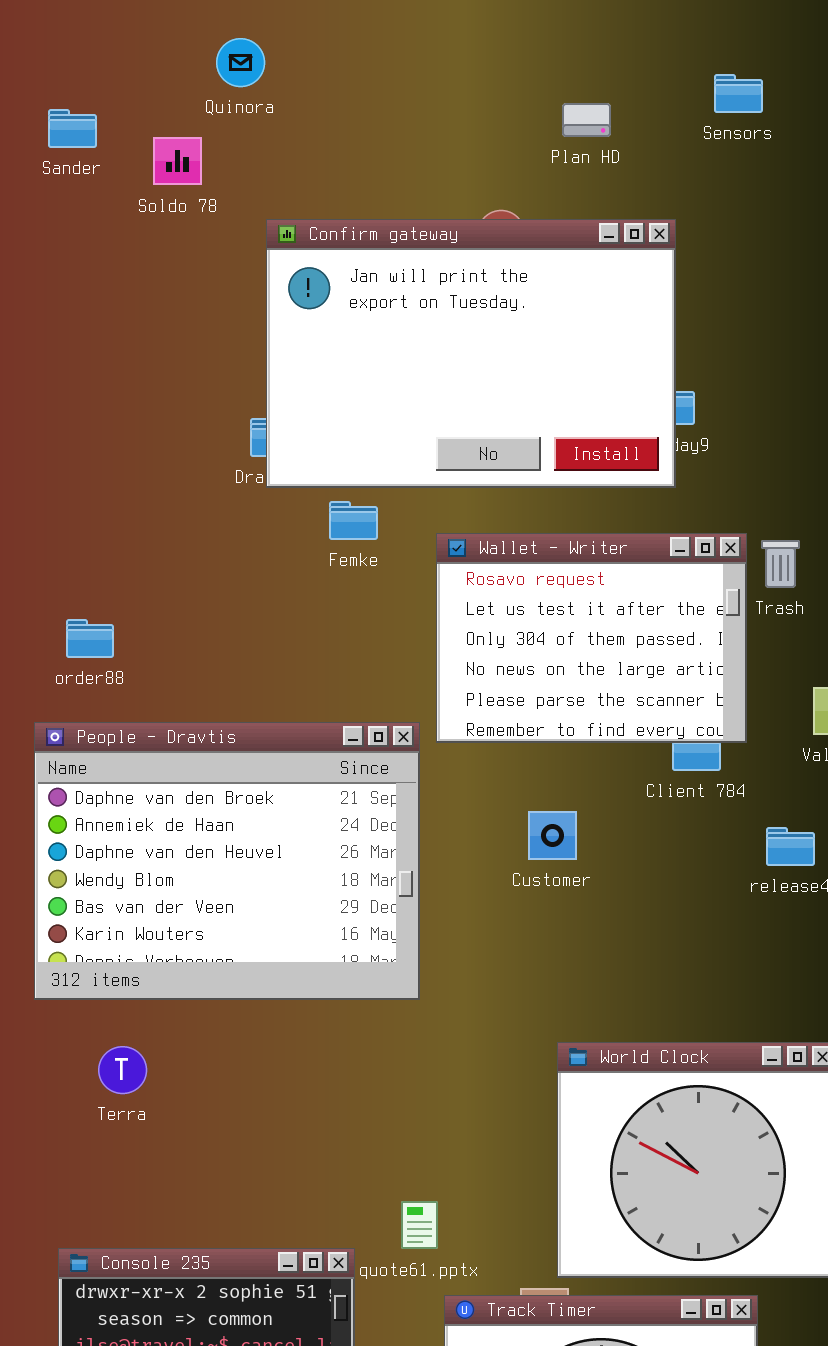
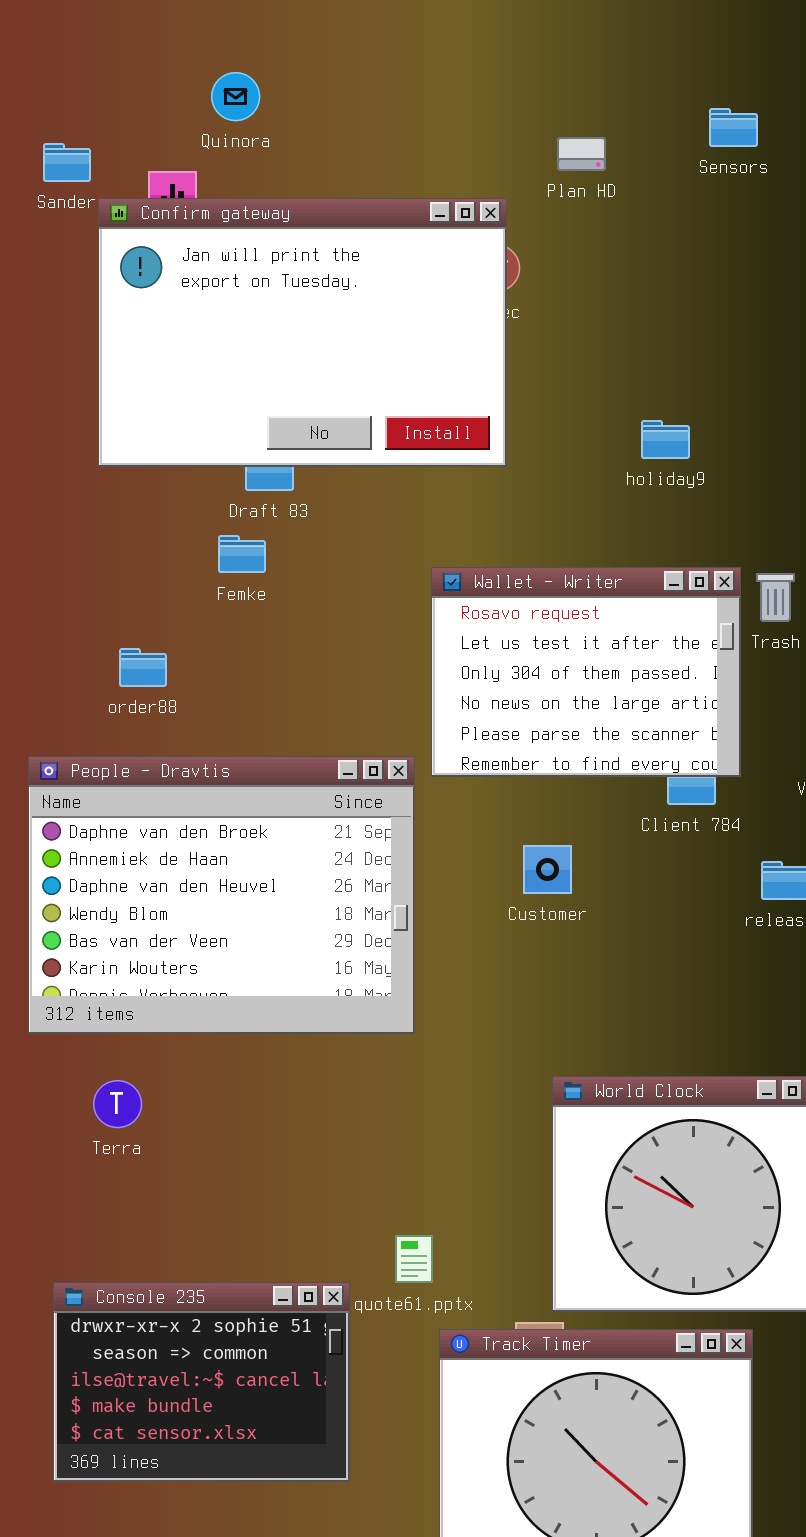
Confirm gateway: [266,219,676,488] -> [98,198,507,467], moved
Femke: [329,501,378,540] -> [218,535,266,573], moved
order88: [66,619,114,658] -> [119,648,167,687], moved

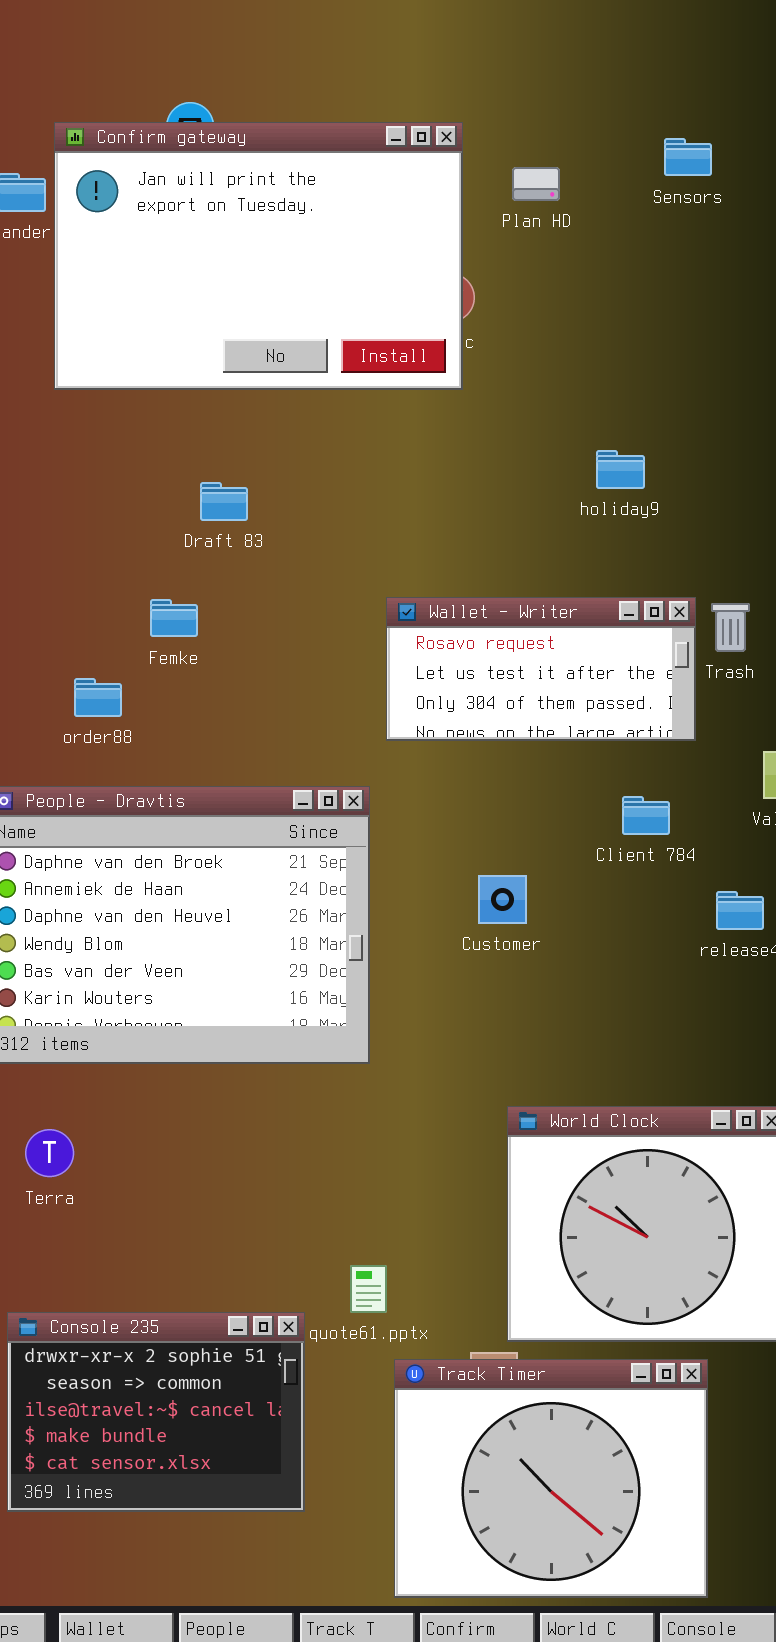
Confirm gateway: [98,198,507,467] -> [54,122,463,390], moved
Femke: [218,535,266,573] -> [150,599,198,637], moved
Wallet - Writer: [431,567,741,777] -> [386,597,696,741], resized
Terra: [93,1080,142,1128] -> [25,1129,74,1177], moved

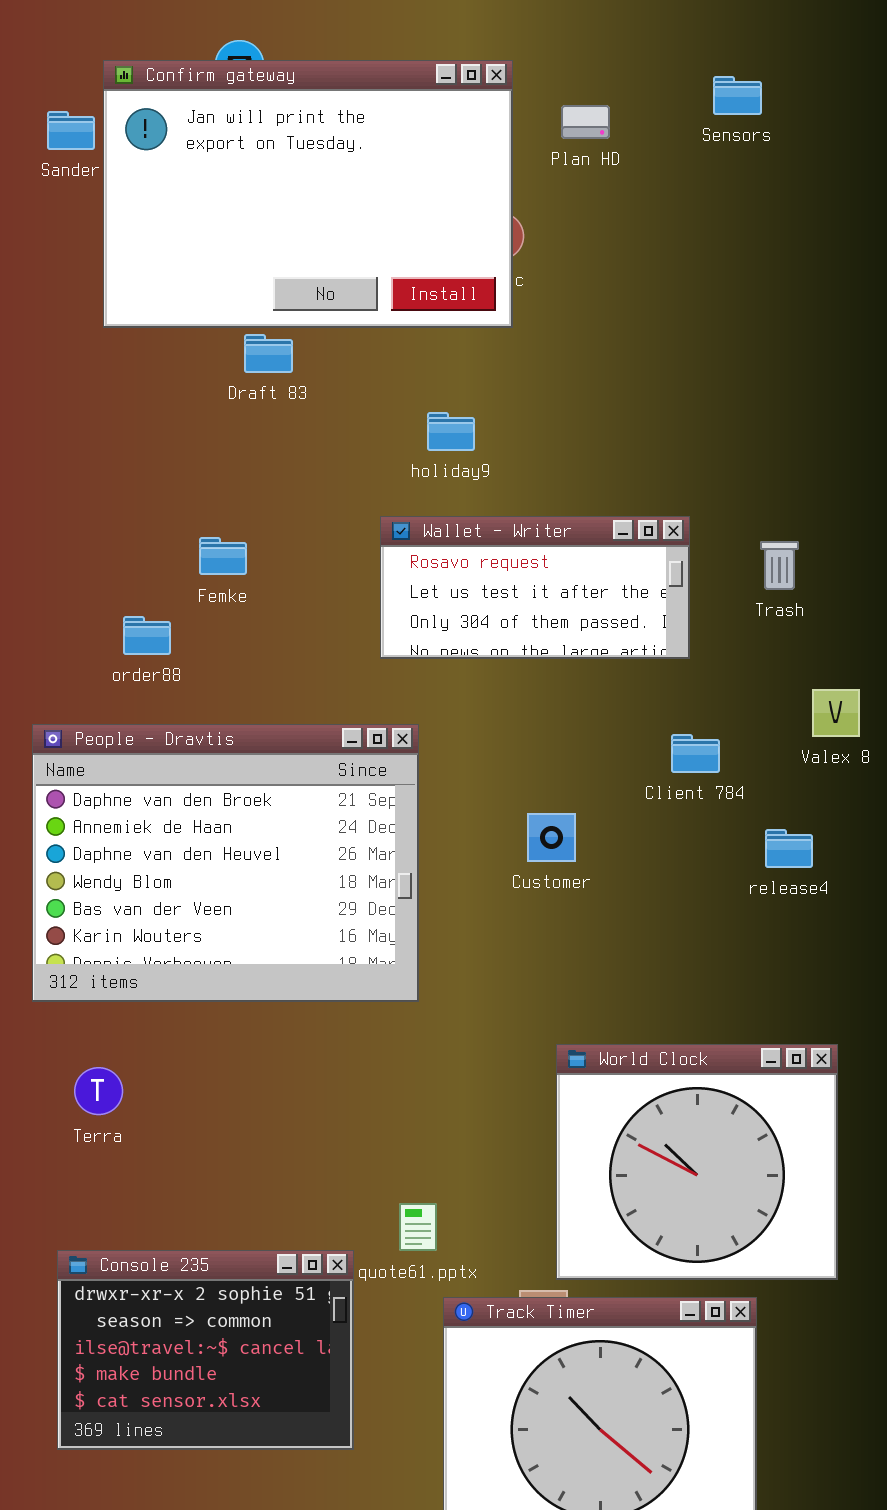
holiday9: [596,450,645,489] -> [427,412,475,451], moved
Draft 83: [200,482,248,521] -> [244,334,293,373], moved
Wallet - Writer: [386,597,696,741] -> [380,516,690,659], moved

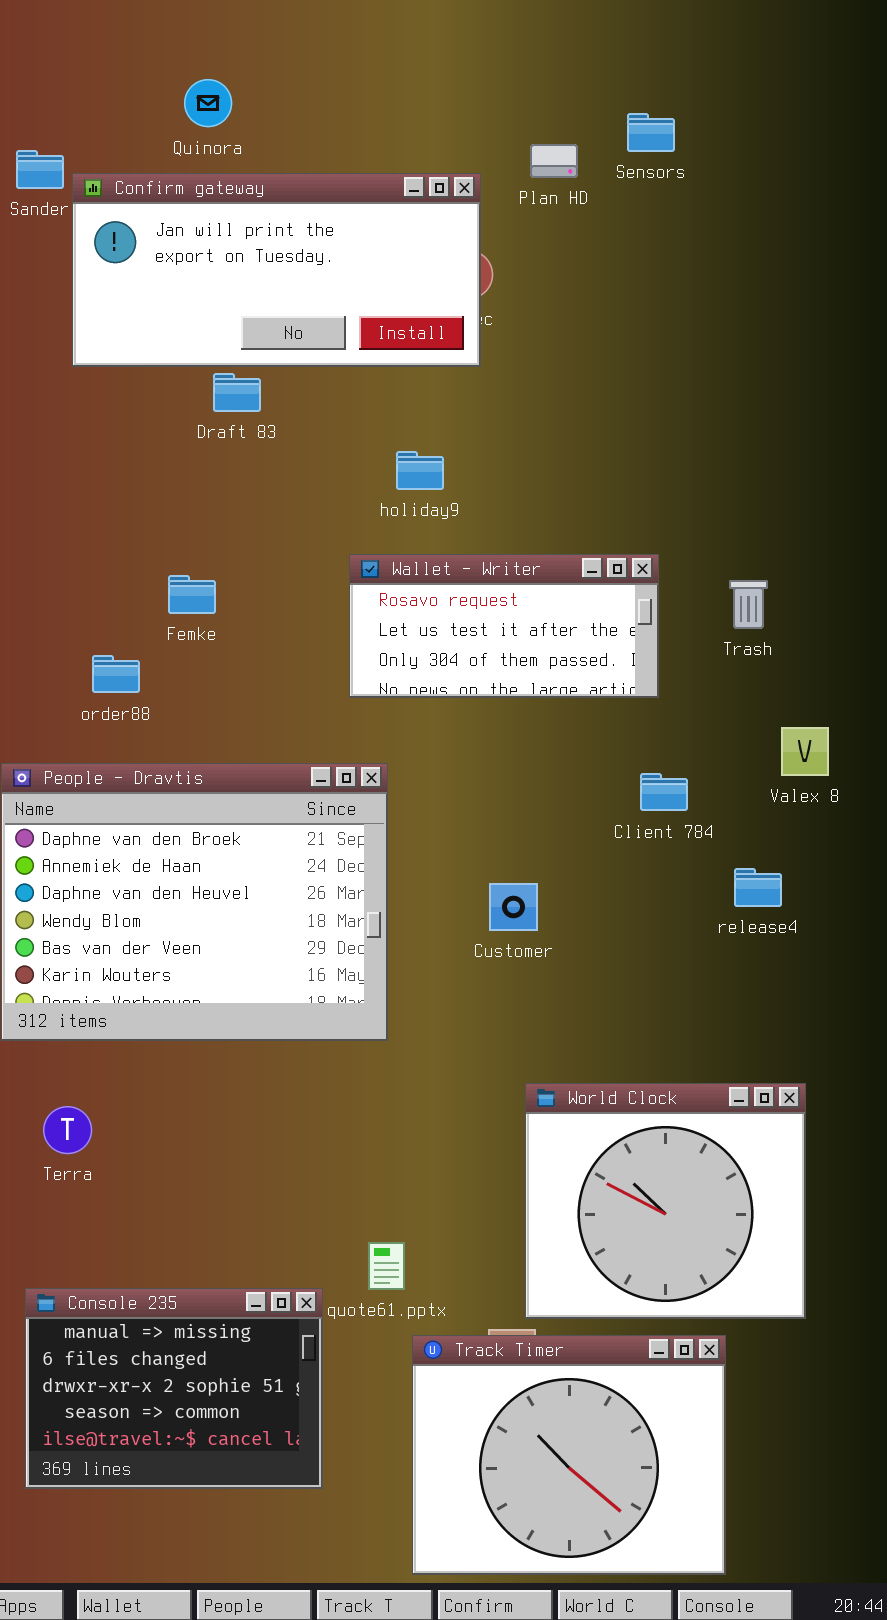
Confirm gateway: [103,60,513,328] -> [72,173,481,367], resized
Sensors: [713,76,762,115] -> [627,113,675,152], moved
Customer: [527,813,576,862] -> [489,883,538,931], moved
Console 235: [57,1250,354,1450] -> [25,1288,323,1489], scrolled up 2 rows

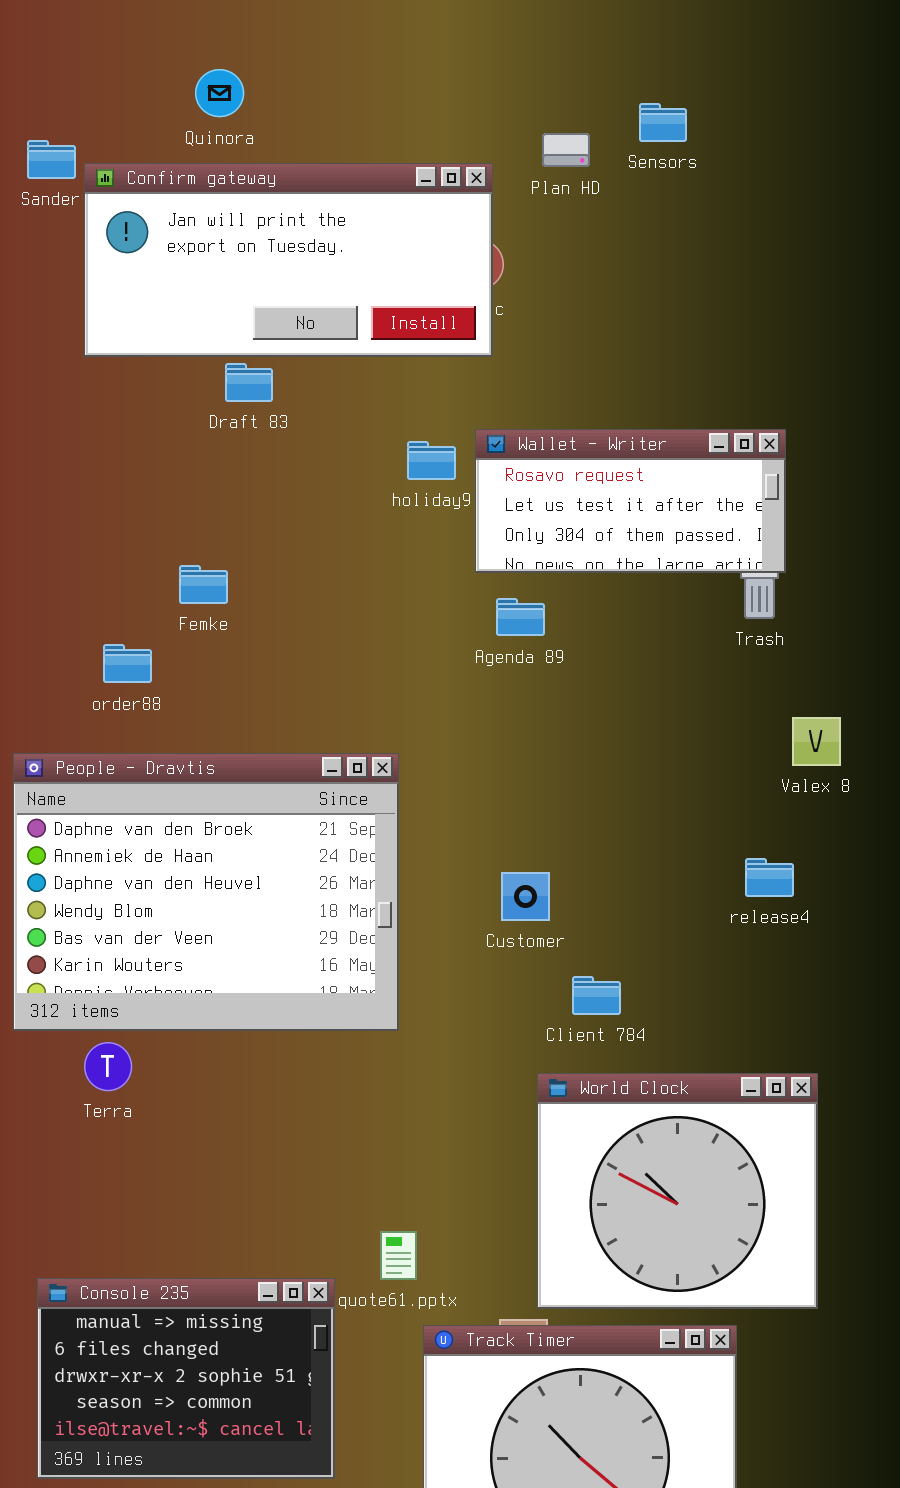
Wallet - Writer: [349,554,659,698] -> [475,429,786,573], moved
Client 784: [640,773,688,811] -> [572,976,621,1015], moved
Terra: [43,1106,92,1154] -> [84,1042,132,1091], moved

